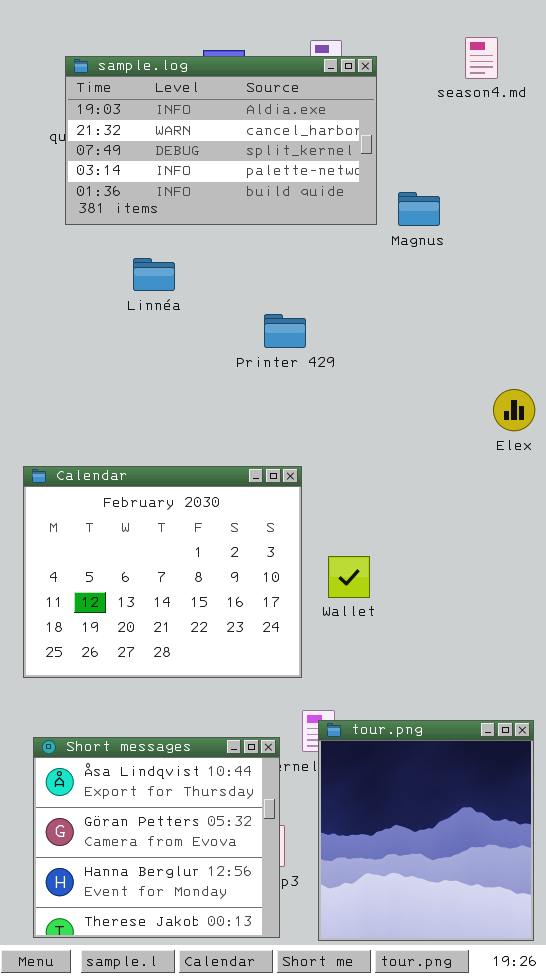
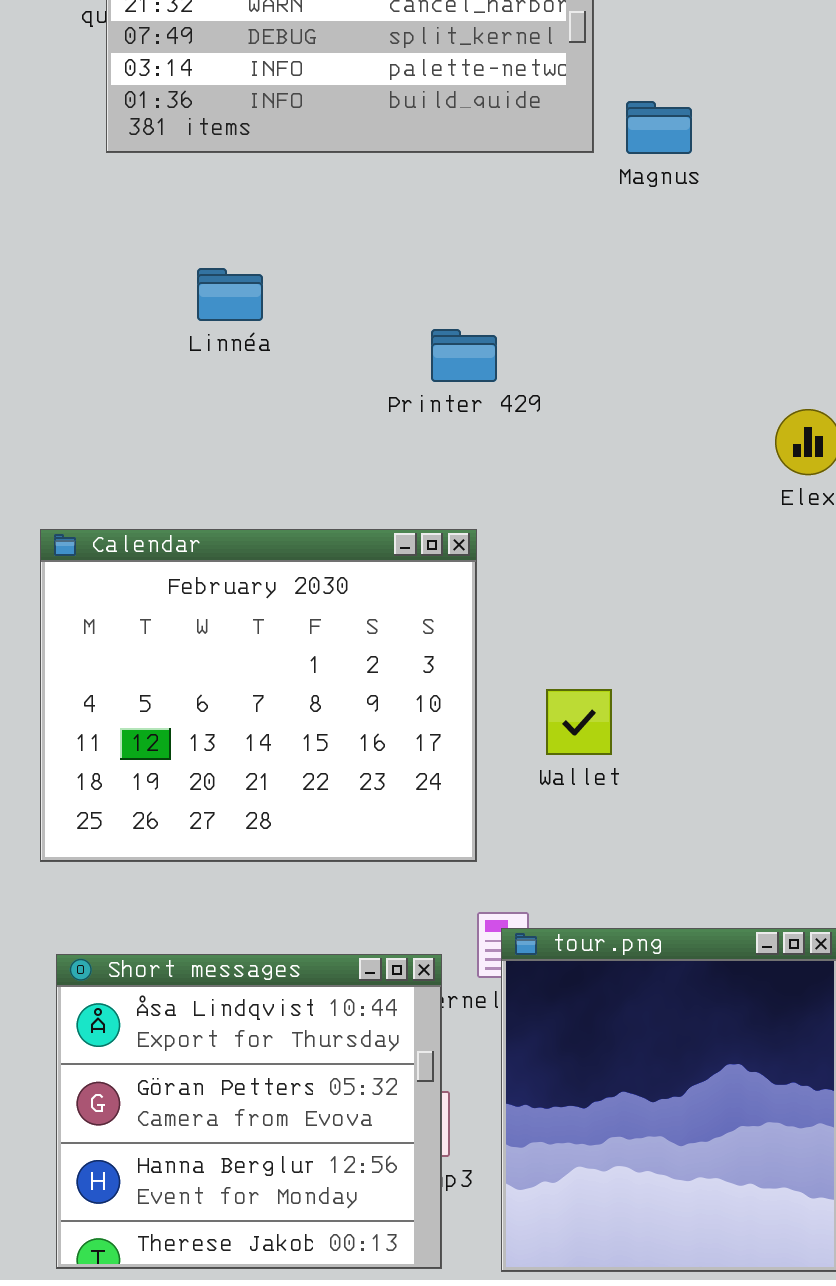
Linnéa: [133,258,175,291] -> [197,268,263,321], moved
Printer 429: [264,314,306,348] -> [431,329,497,382], moved
Wallet: [328,556,370,598] -> [546,689,612,755], moved

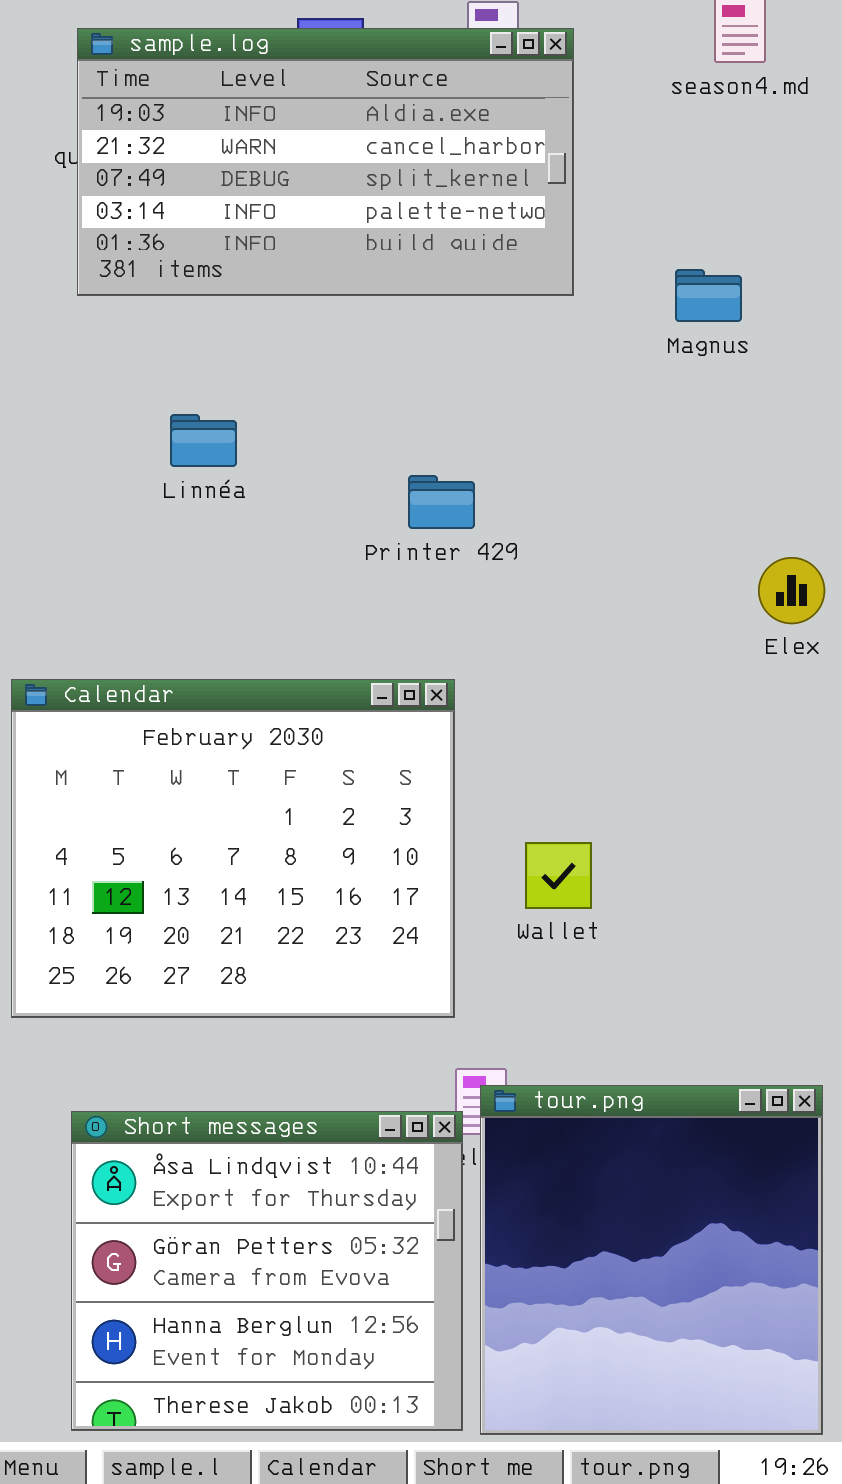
Magnus: [626,101,692,154] -> [675,269,742,322], moved
Short messages: [56,954,442,1269] -> [71,1111,463,1431], moved

